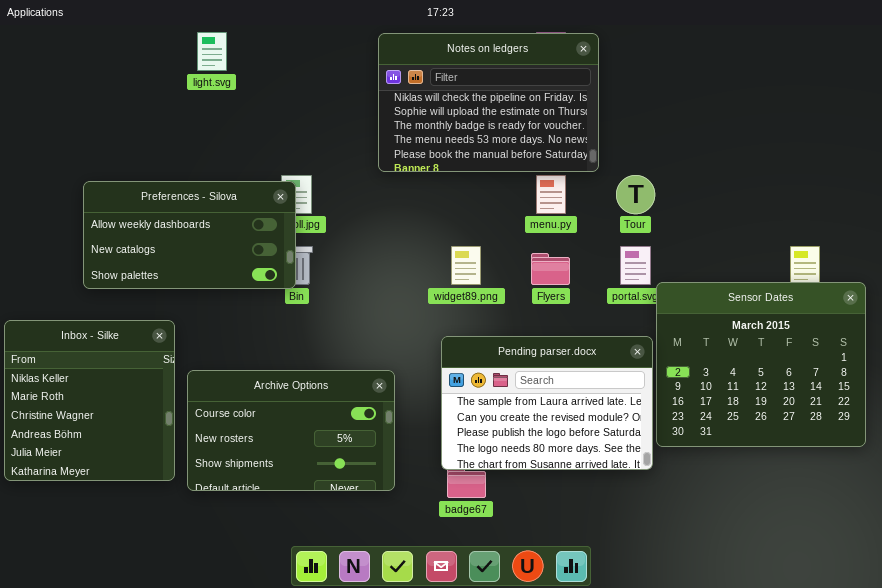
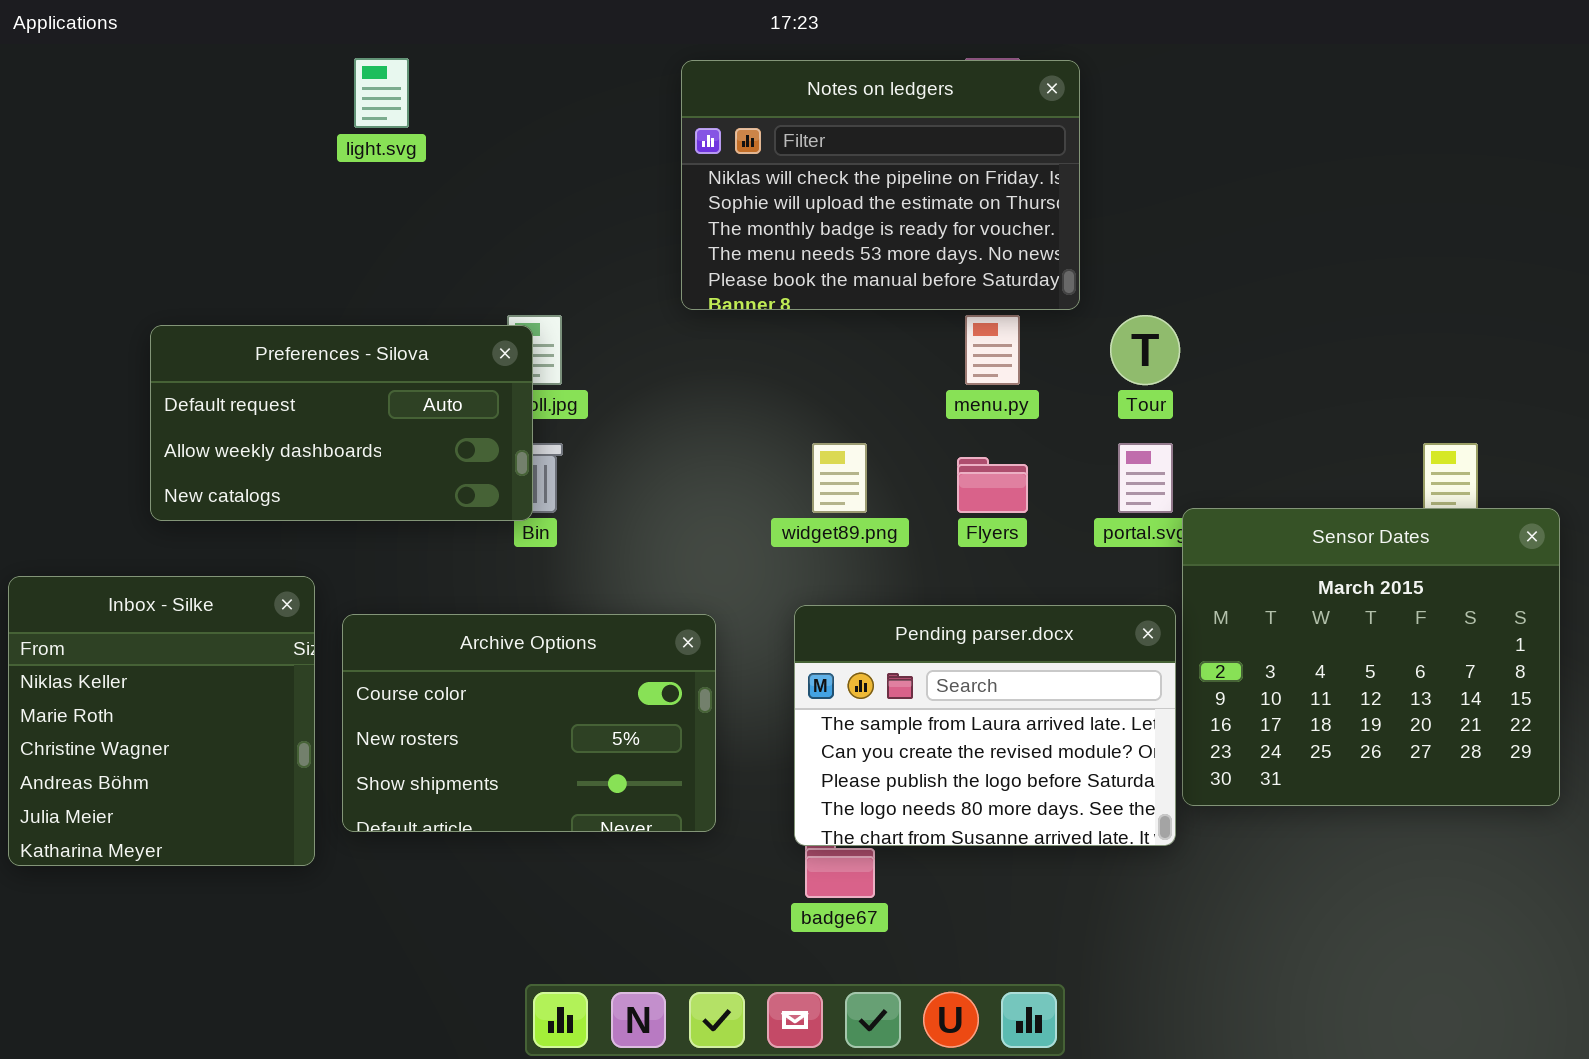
Preferences - Silova: [83,181,296,289] -> [150,325,533,521], scrolled up 1 row
Archive Options: [187,370,395,491] -> [342,614,716,832], moved

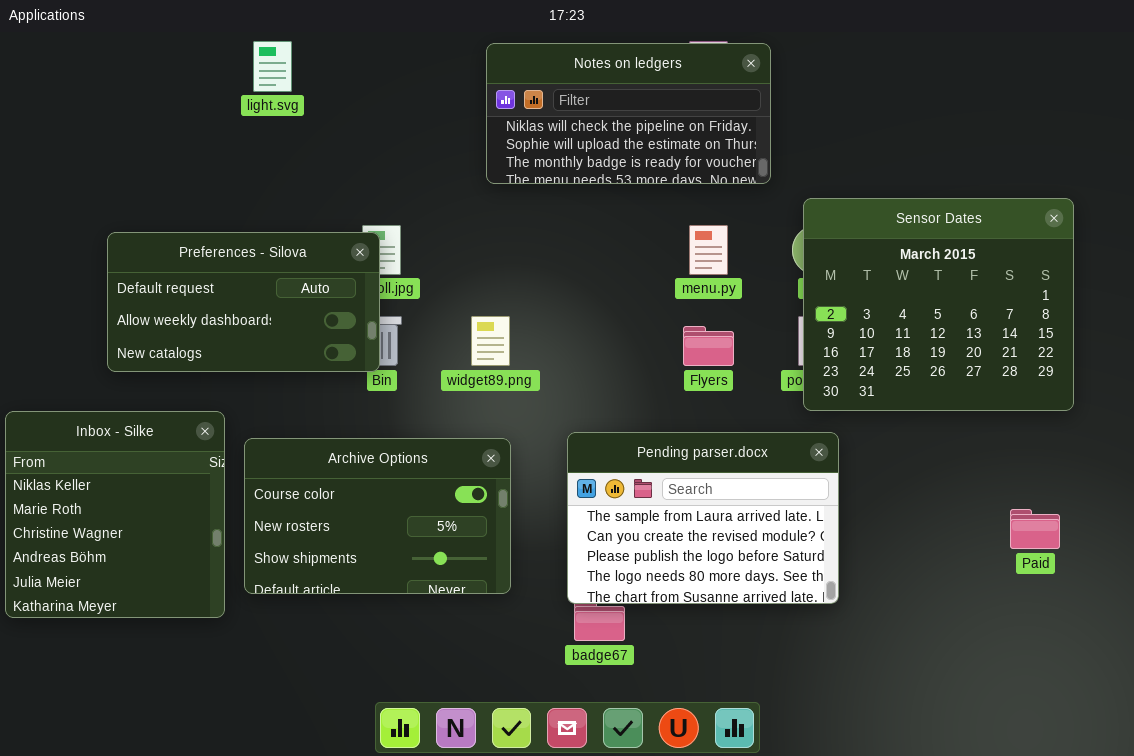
Notes on ledgers: [681,60,1080,310] -> [486,43,771,184], resized
widget89.png: [812,443,867,513] -> [471,316,510,366], moved
Sensor Dates: [1182,508,1560,806] -> [803,198,1074,411], moved

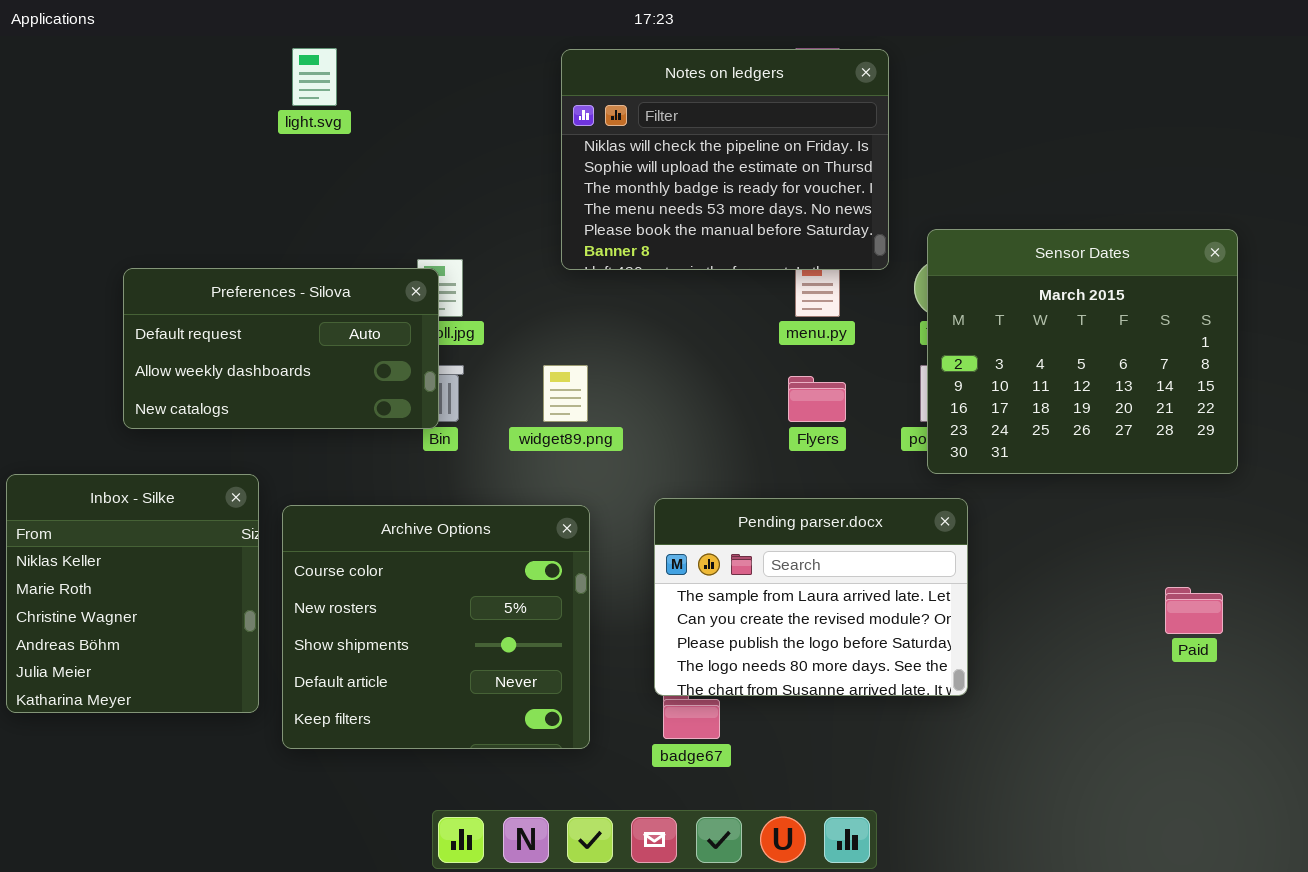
Notes on ledgers: [486,43,771,184] -> [561,49,889,270], resized
Archive Options: [244,438,511,594] -> [282,505,590,749], resized

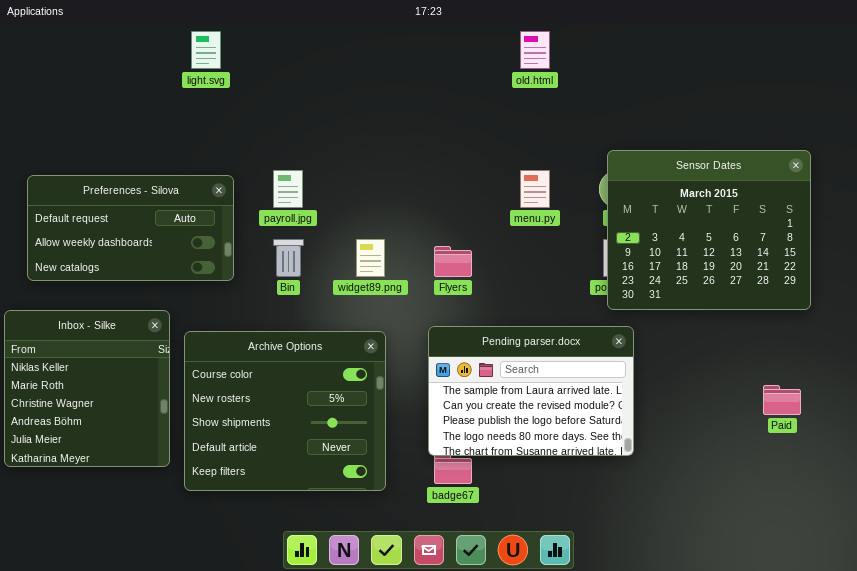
Notes on ledgers: [561,49,889,270] -> none, closed
Preferences - Silova: [123,268,439,429] -> [27,175,234,281], moved
Flyers: [788,376,846,422] -> [434,246,472,277], moved

